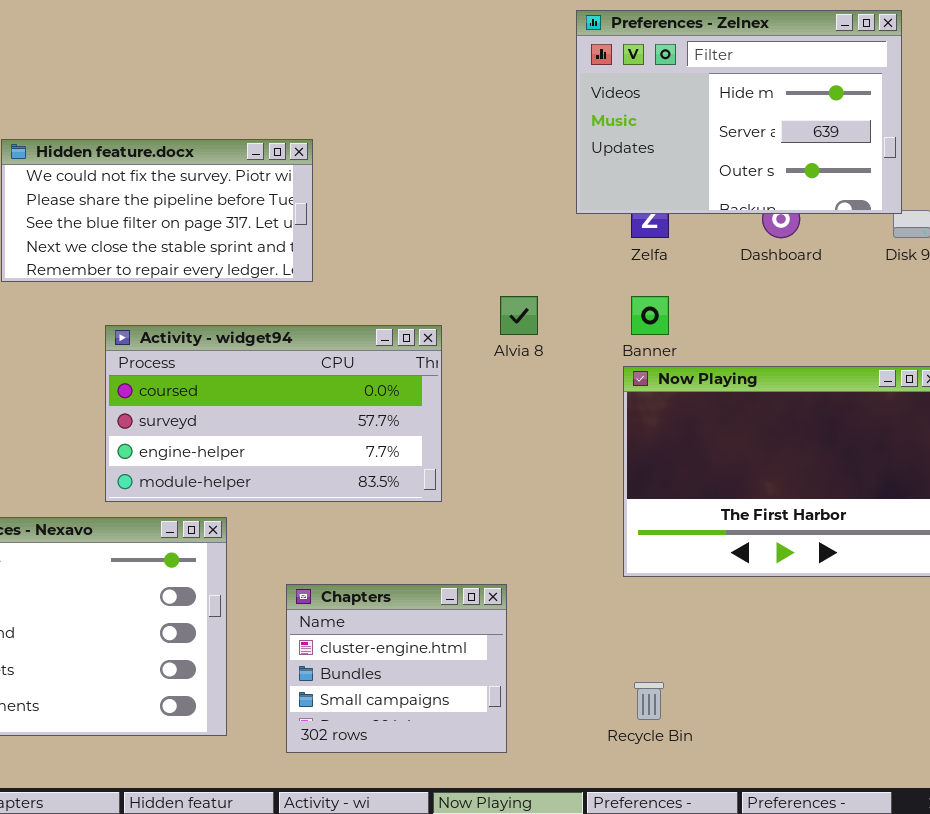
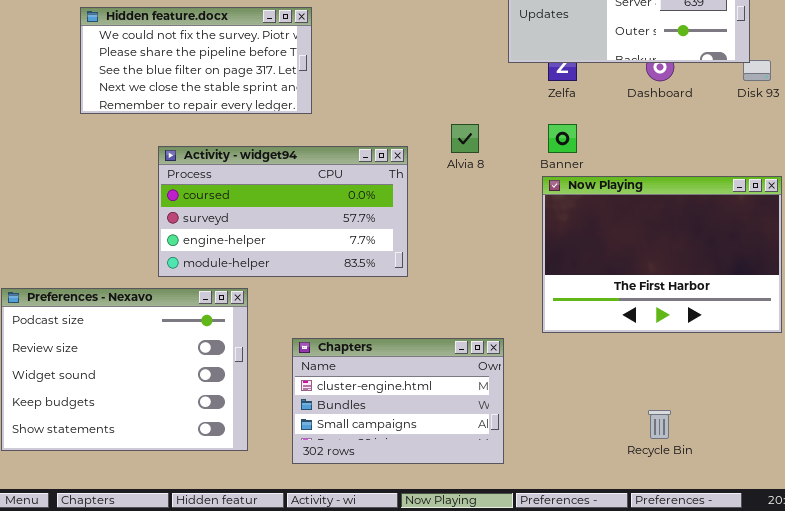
Chapters: [286,584,507,753] -> [292,338,504,464], resized
Recycle Bin: [634,682,664,720] -> [648,410,671,439], moved

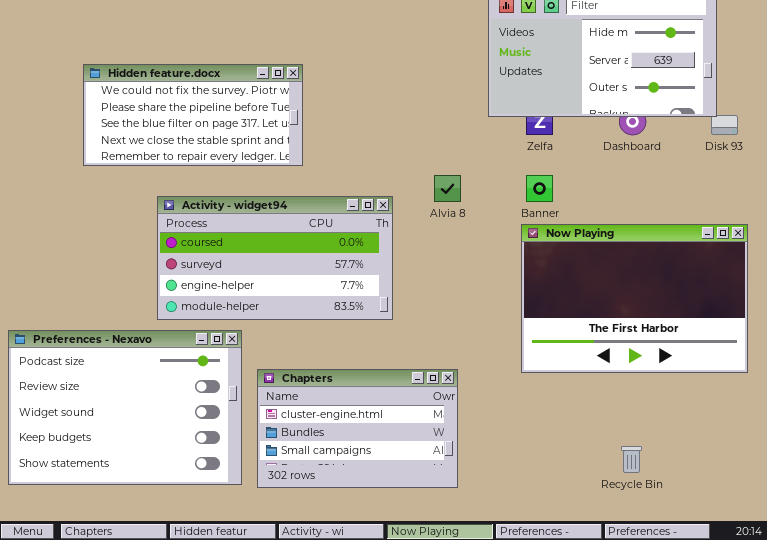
Chapters: [292,338,504,464] -> [257,369,458,488], moved

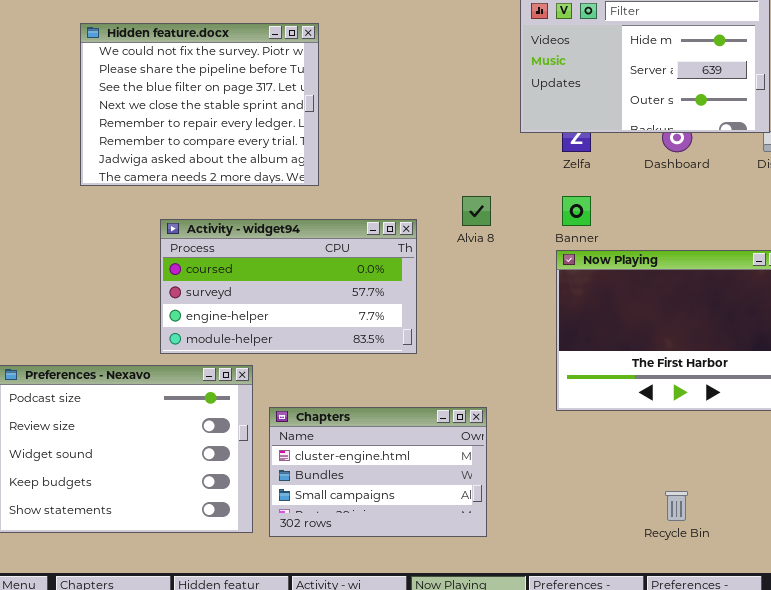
Hidden feature.docx: [83,64,303,166] -> [80,23,319,186], resized

